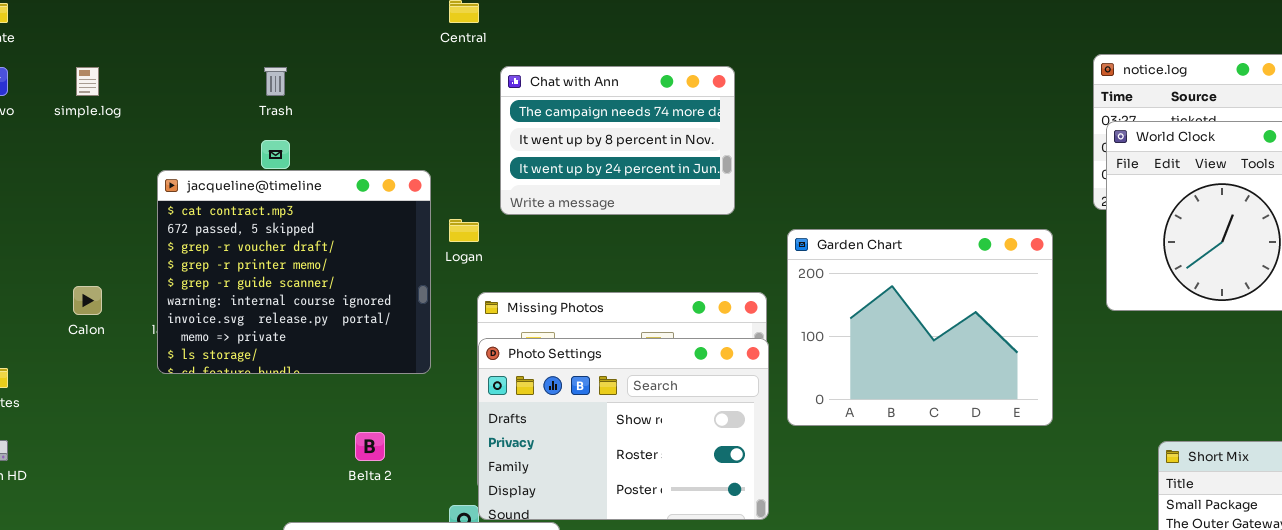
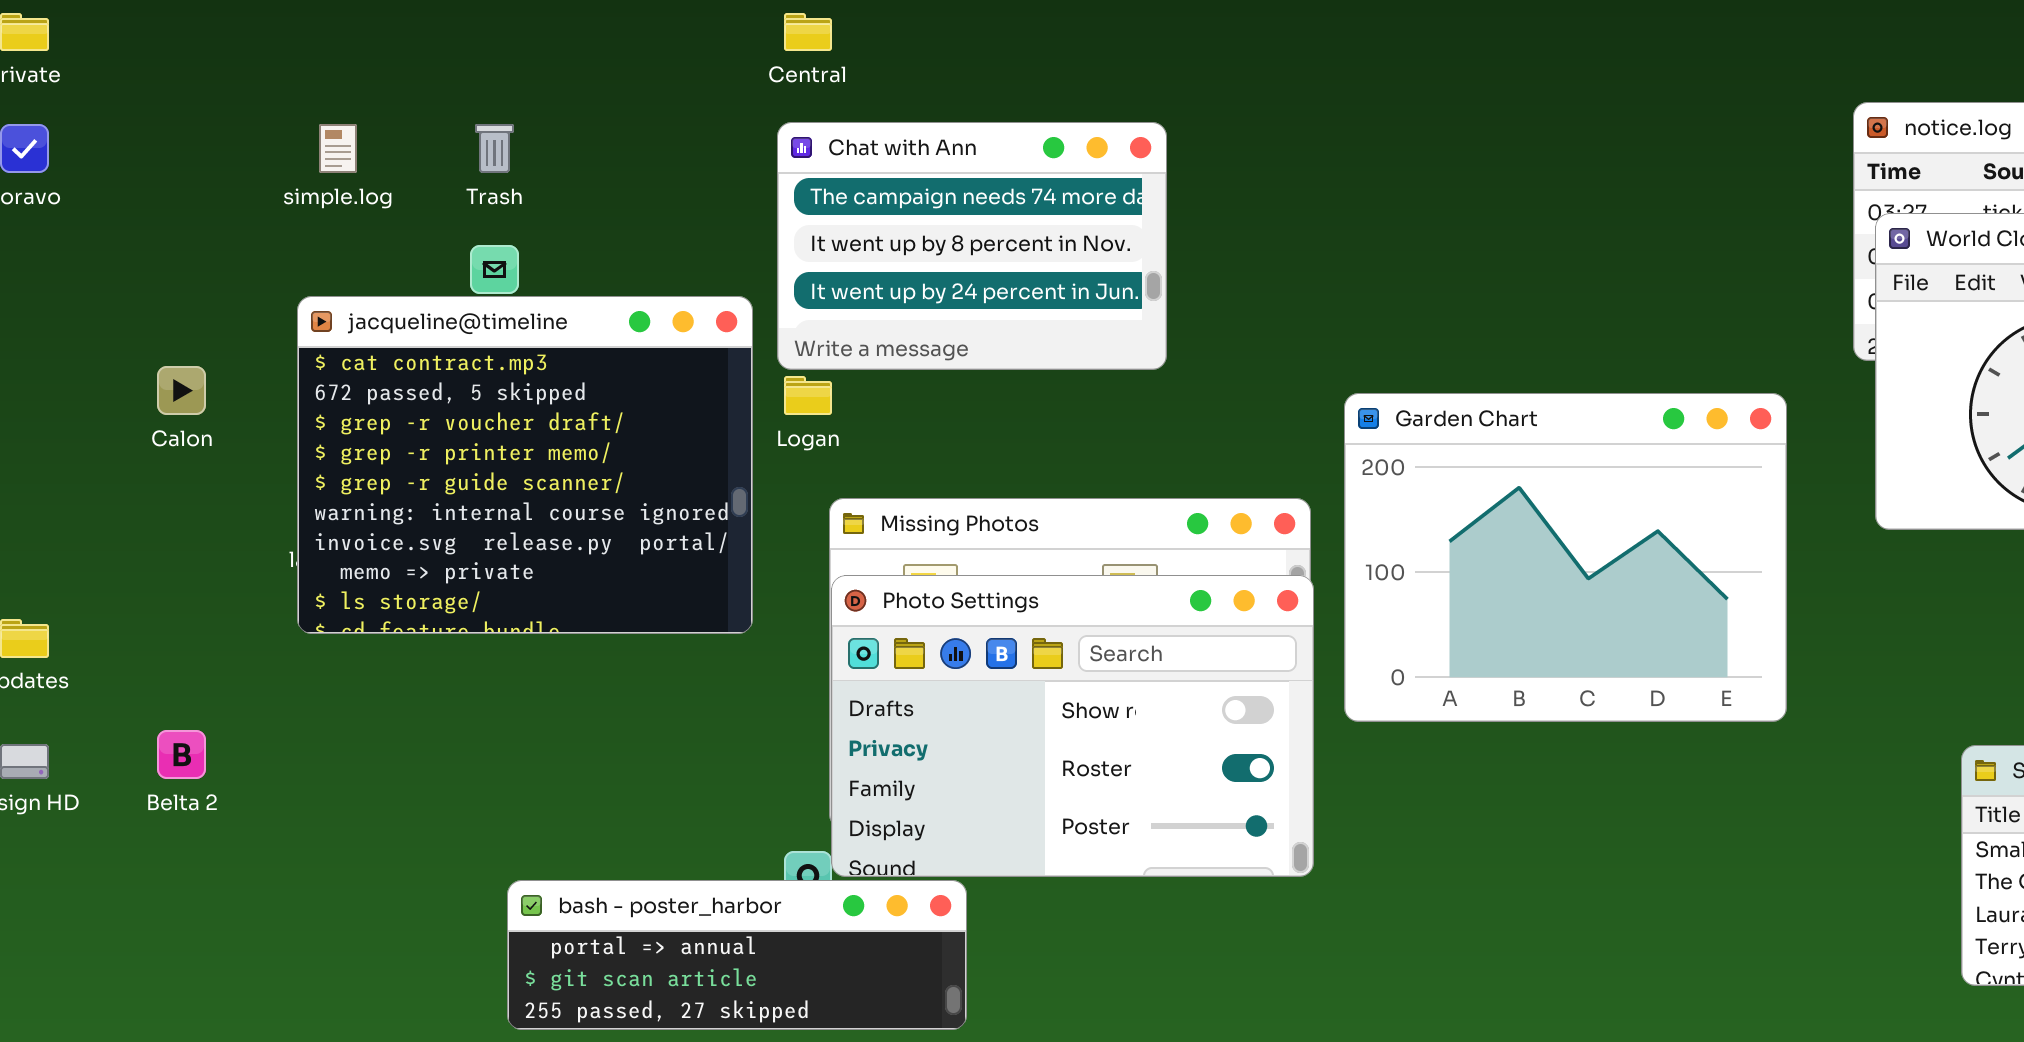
Chat with Ann: [500,66,735,215] -> [777,122,1167,370], moved
simple.log: [76,67,99,96] -> [319,124,357,173], moved
Calon: [73,286,102,315] -> [157,366,206,415], moved
Belta 2: [355,432,385,461] -> [157,730,206,779], moved

